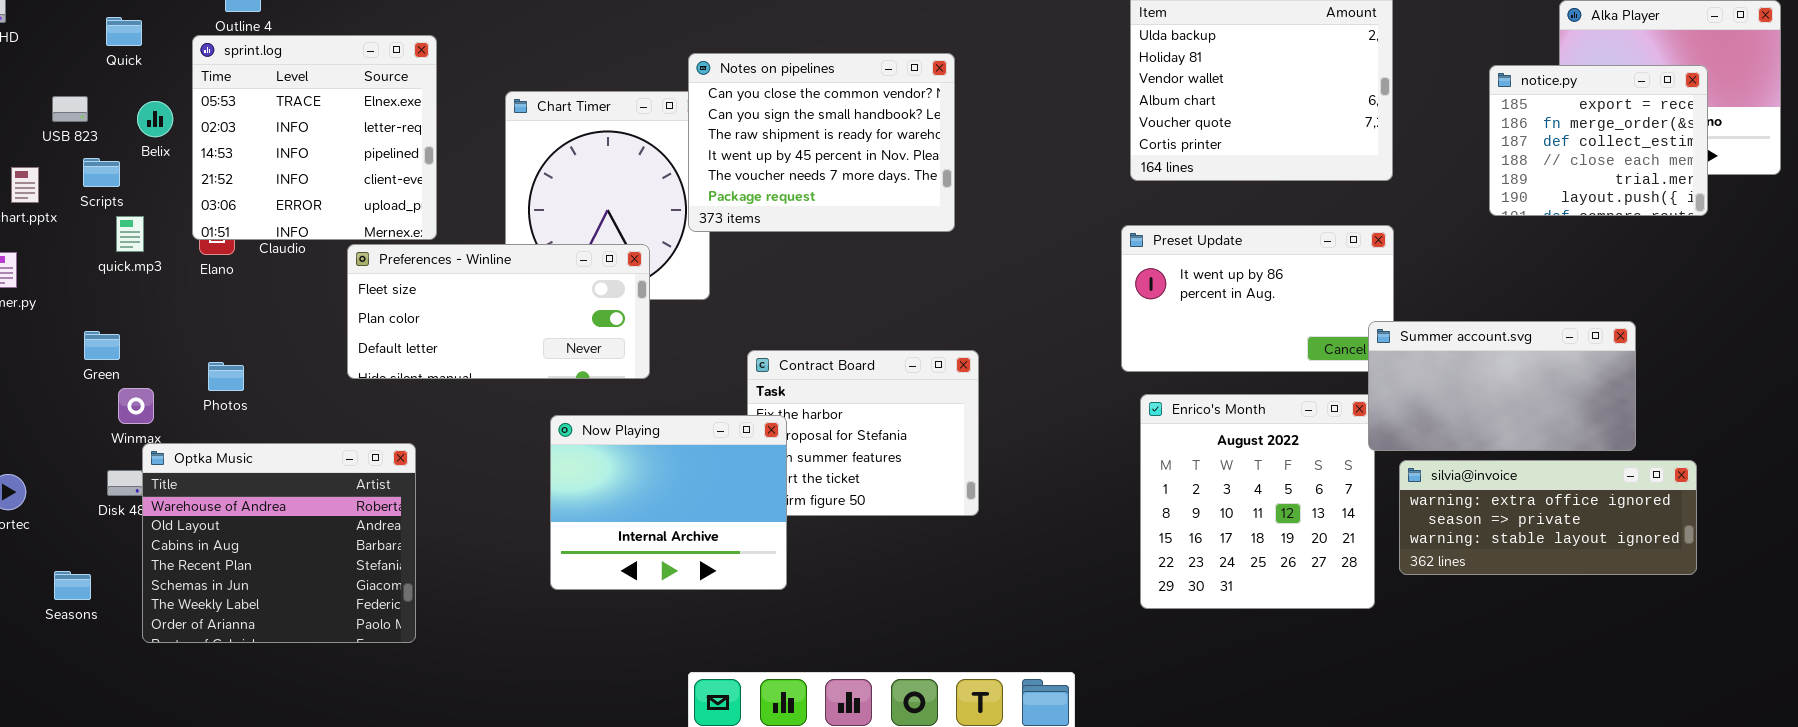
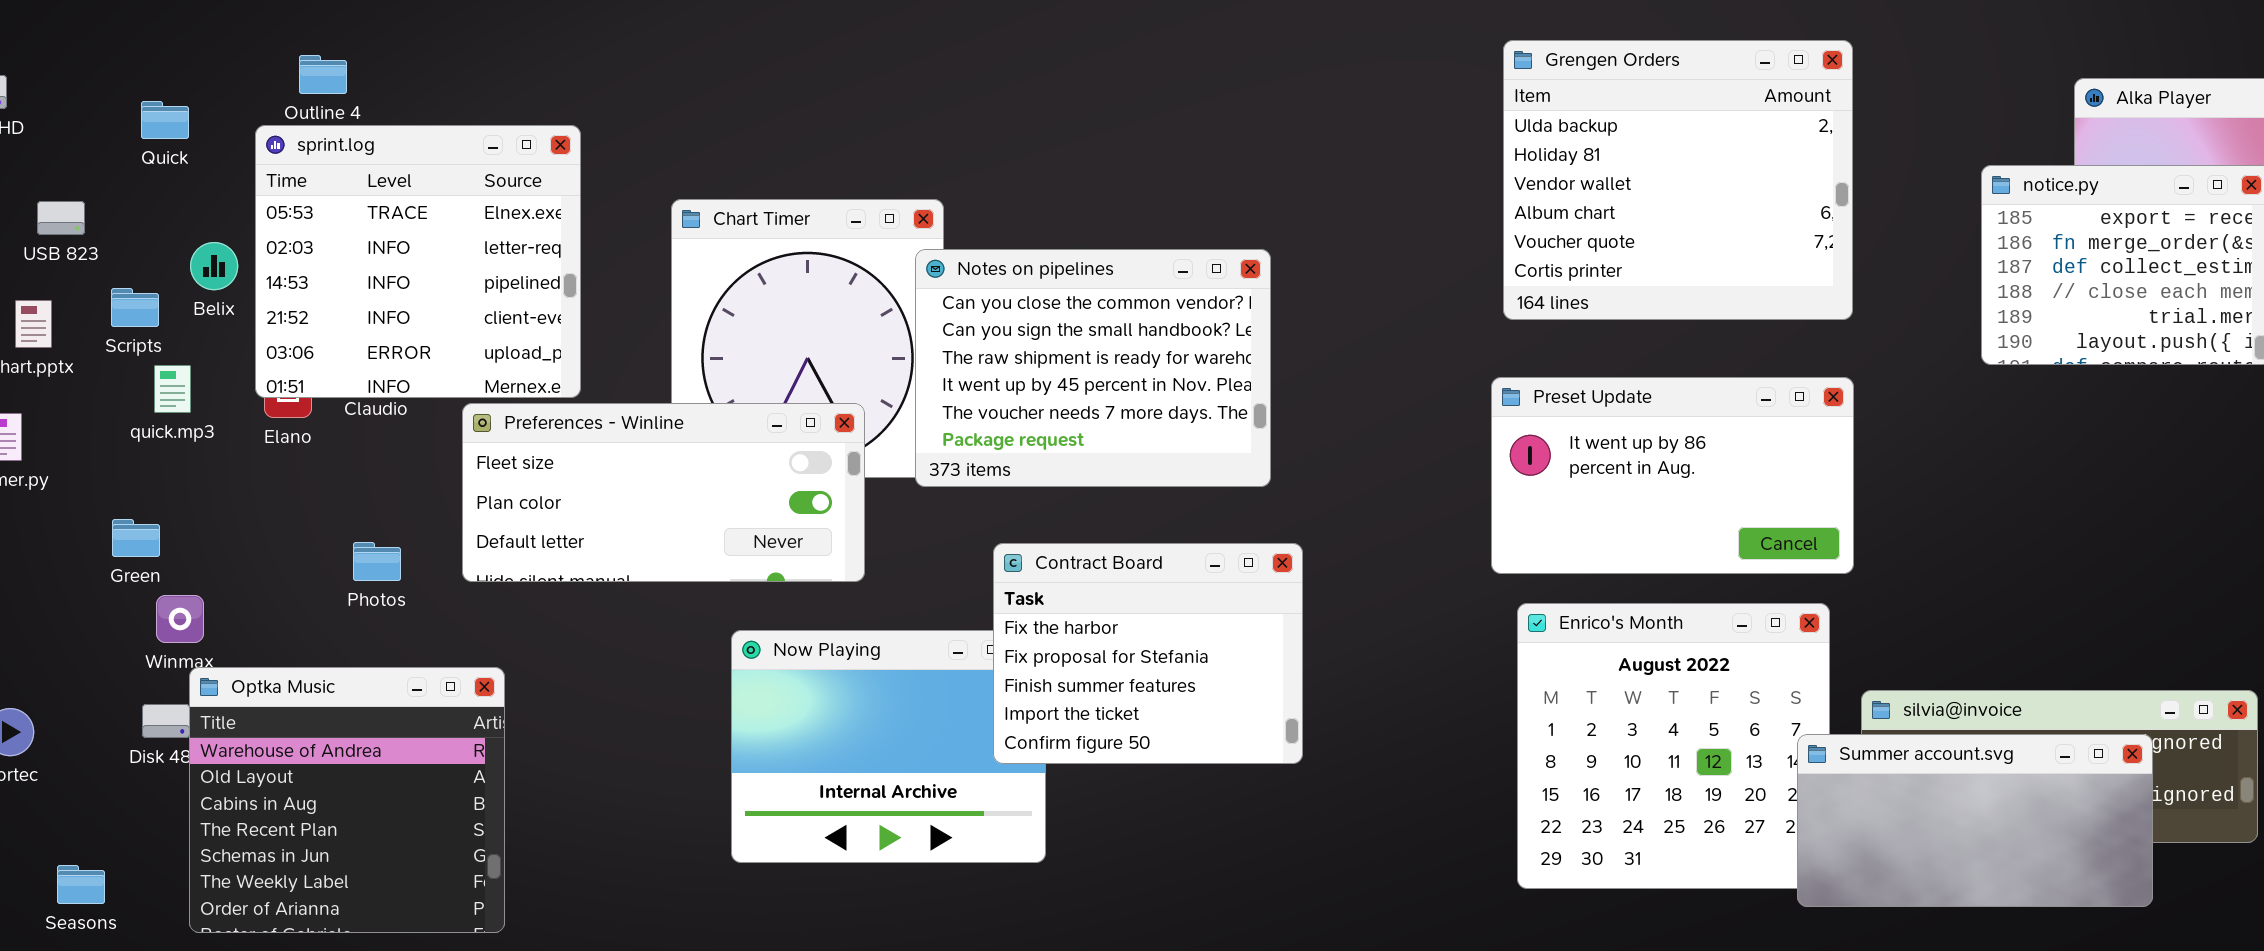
Notes on pipelines: [688,53,955,232] -> [915,249,1271,487], moved
USB 823: [52,96,88,122] -> [37,201,85,235], moved
Belix: [137,101,173,137] -> [190,242,238,290], moved
Summer account.svg: [1368,321,1636,451] -> [1797,734,2153,907], moved
Contract Board: [747,350,979,516] -> [993,543,1303,764], raised
Photos: [208,362,244,391] -> [353,542,401,581], moved
Optka Music: [142,443,416,643] -> [189,667,505,933], resized
Seasons: [54,571,91,600] -> [57,865,105,904], moved

